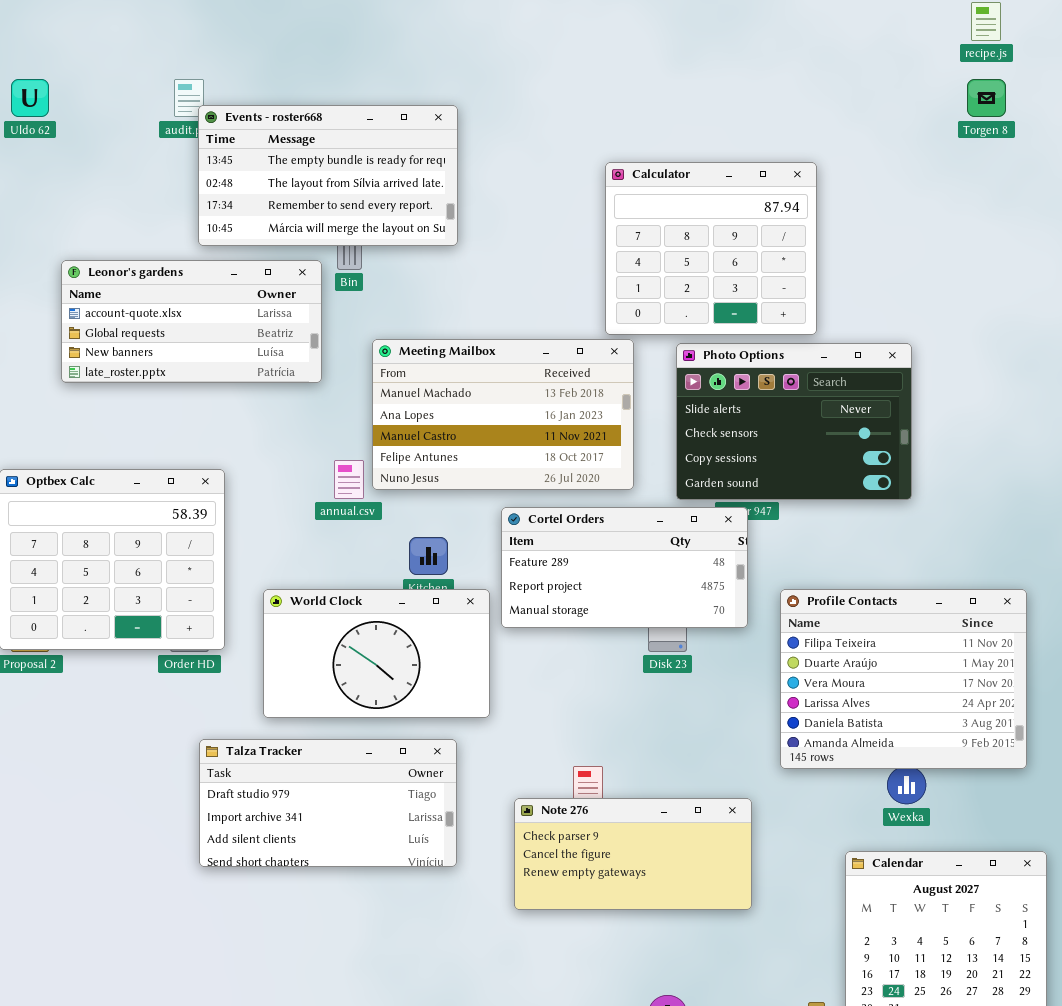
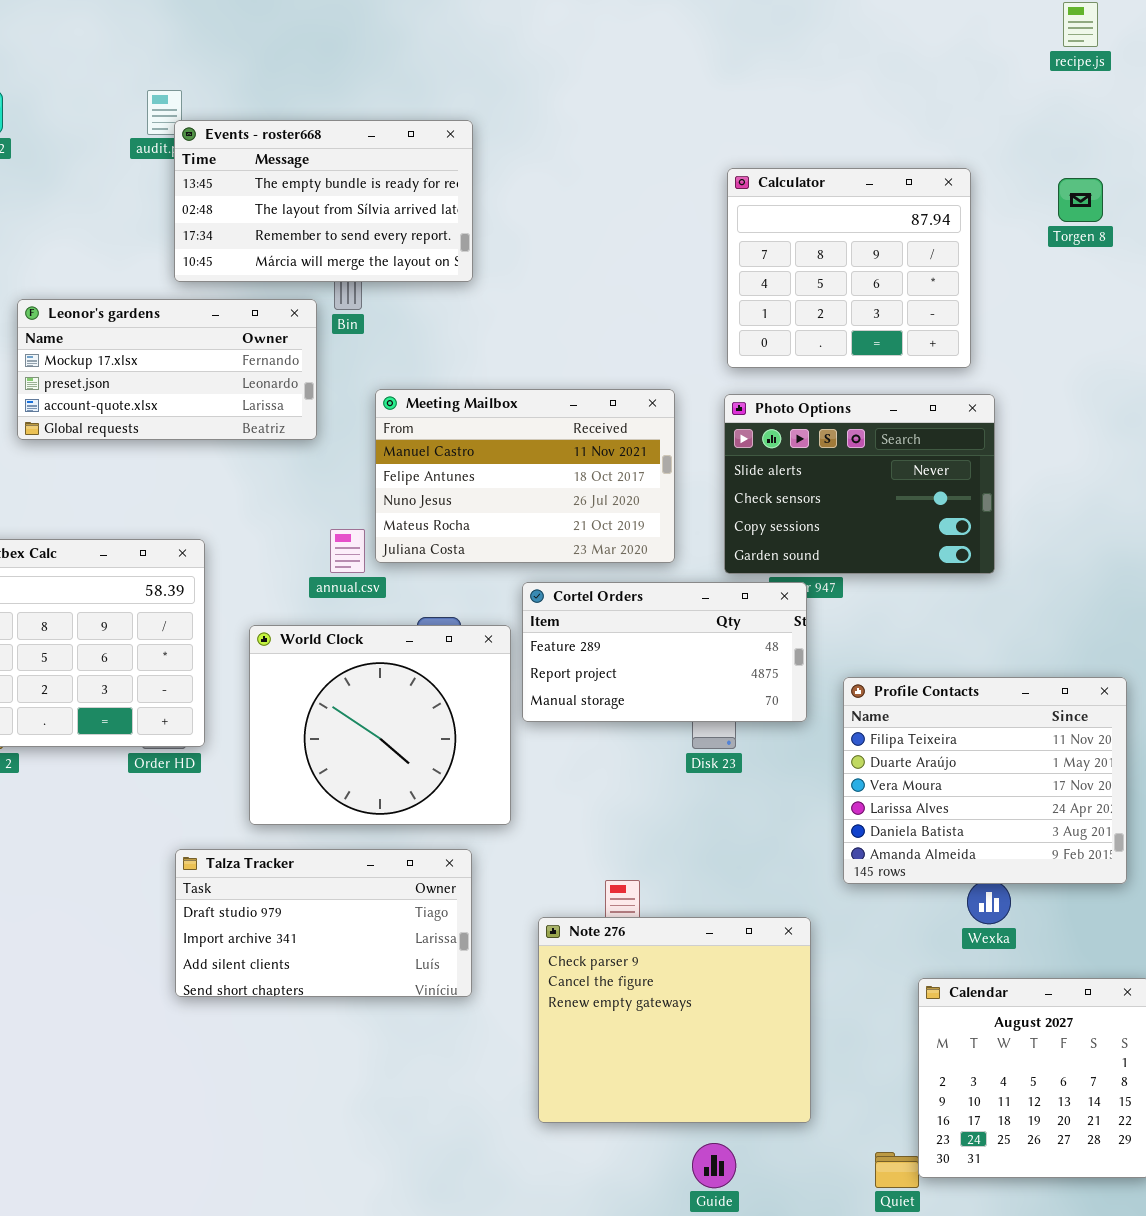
Torgen 8: [967,79,1006,117] -> [1058,178,1103,222], moved
Calculator: [605,162,817,335] -> [727,168,971,368], moved
Leonor's gardens: [61,260,322,383] -> [17,299,317,440], scrolled up 2 rows
Meeting Mailbox: [372,339,634,490] -> [375,389,675,563], scrolled down 2 rows
World Clock: [263,589,490,718] -> [249,625,511,825], resized
Note 276: [514,798,752,910] -> [538,917,811,1123], resized

